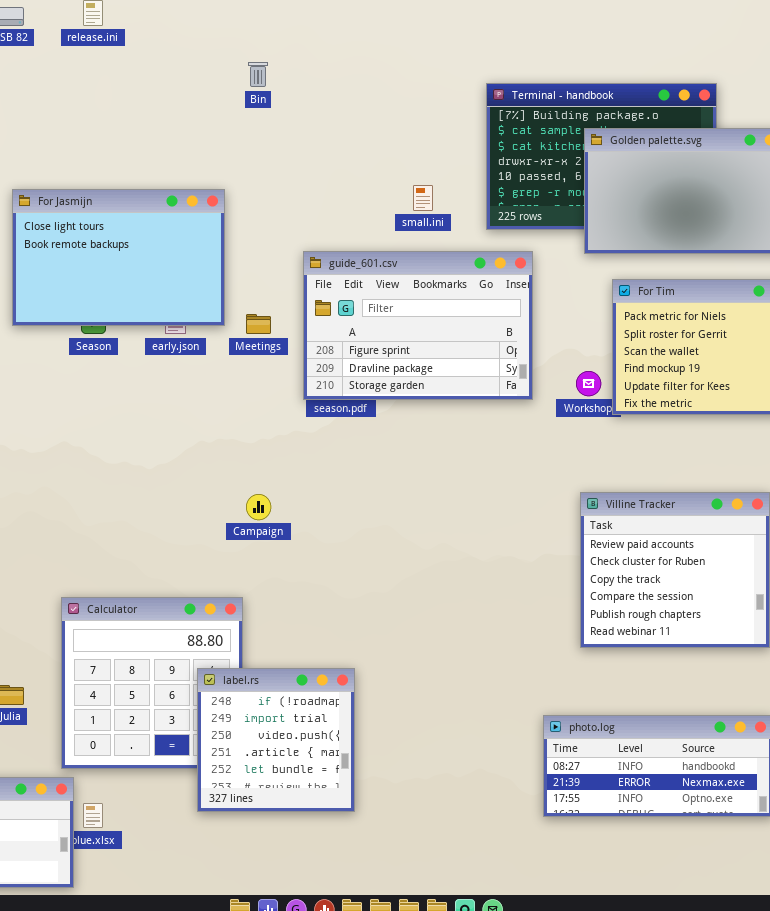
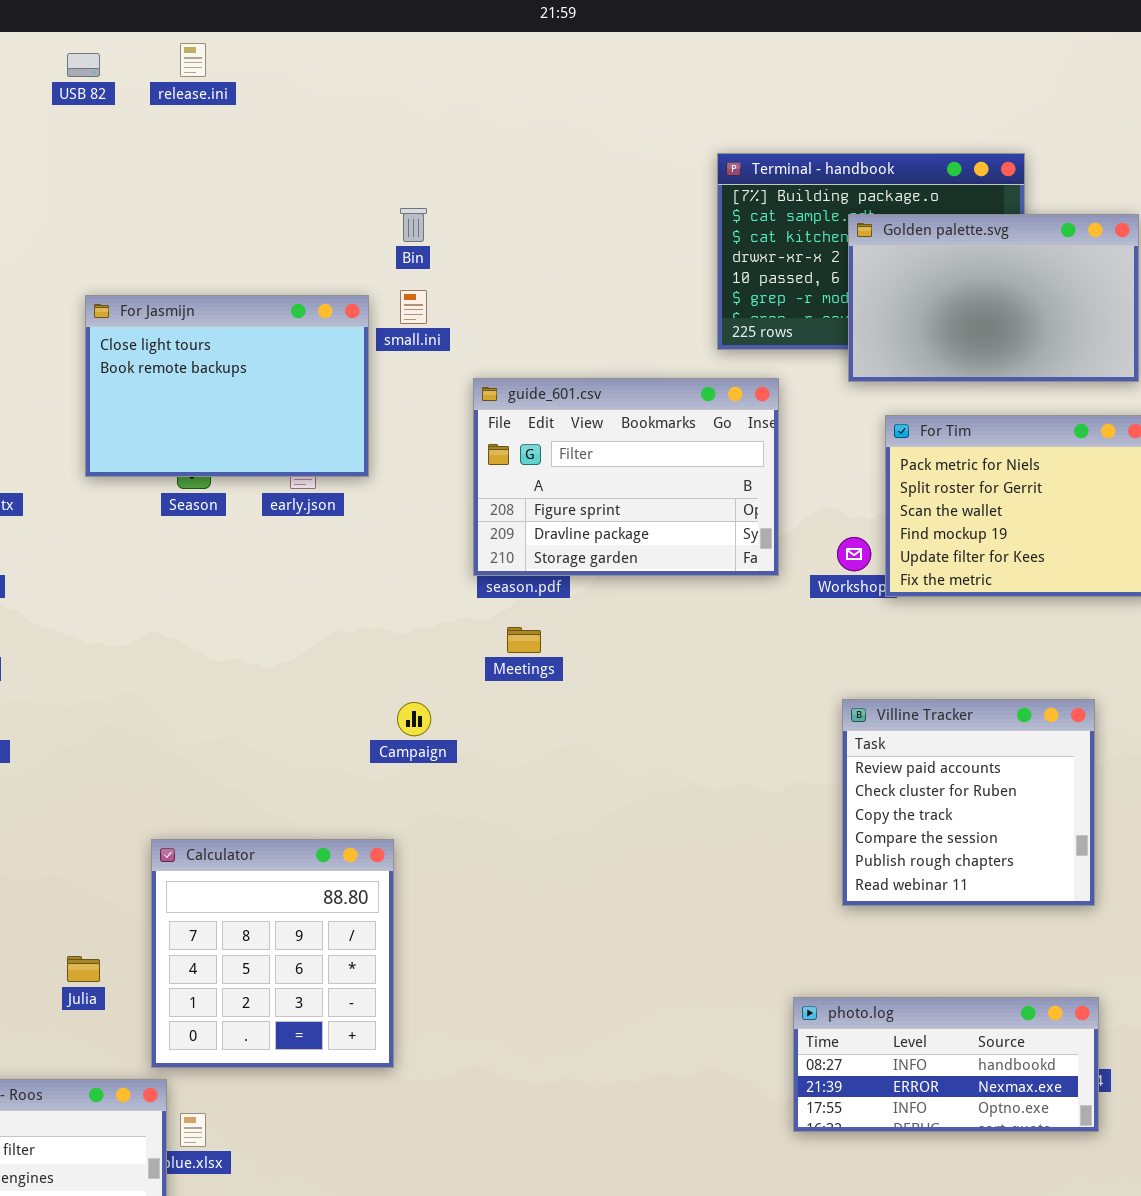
Bin: [248,62,268,87] -> [400,208,427,242], moved
small.ini: [413,185,433,211] -> [400,290,427,324], moved
Meetings: [246,314,271,334] -> [507,627,541,653], moved
label.rs: [197,668,355,812] -> none, closed

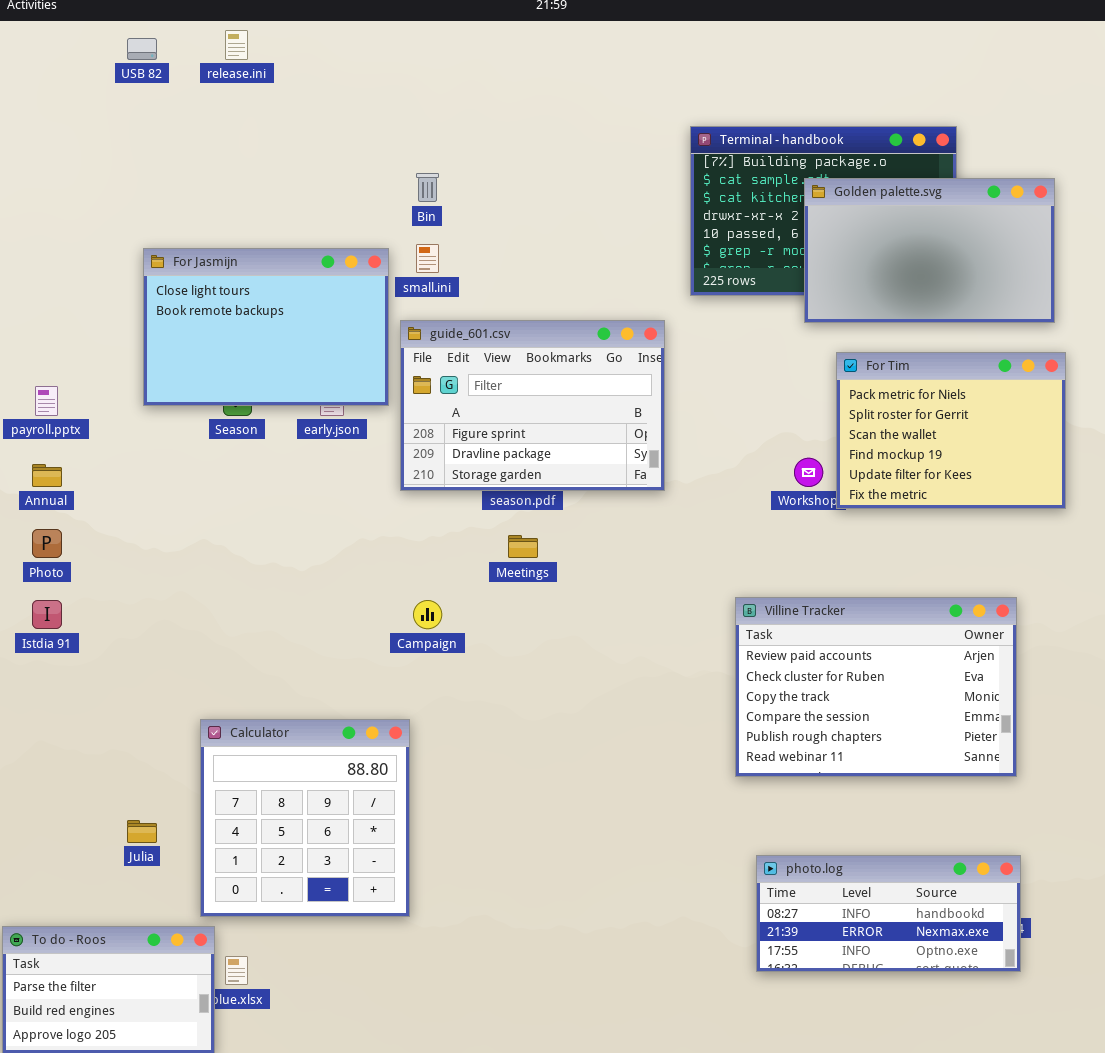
guide_601.csv: [473,378,779,576] -> [400,320,665,491], moved
Villine Tracker: [842,699,1095,906] -> [735,597,1017,777], resized

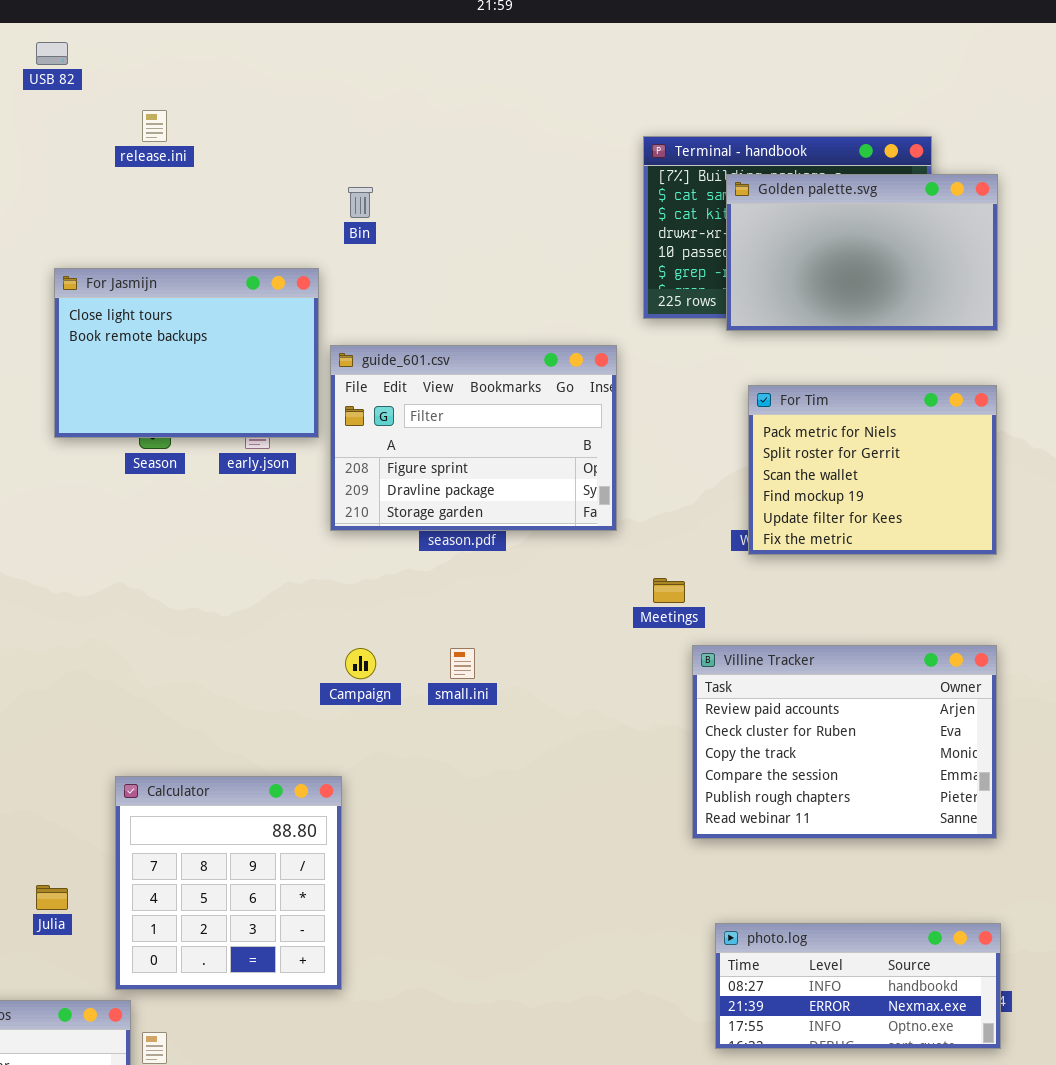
release.ini: [225,30,248,60] -> [142,110,167,142], moved
Golden palette.svg: [804,178,1055,323] -> [726,174,998,331], moved
small.ini: [416,244,439,273] -> [450,648,475,679], moved
For Tim: [836,352,1066,509] -> [748,385,997,555], moved
Meetings: [508,535,538,558] -> [653,578,685,603], moved

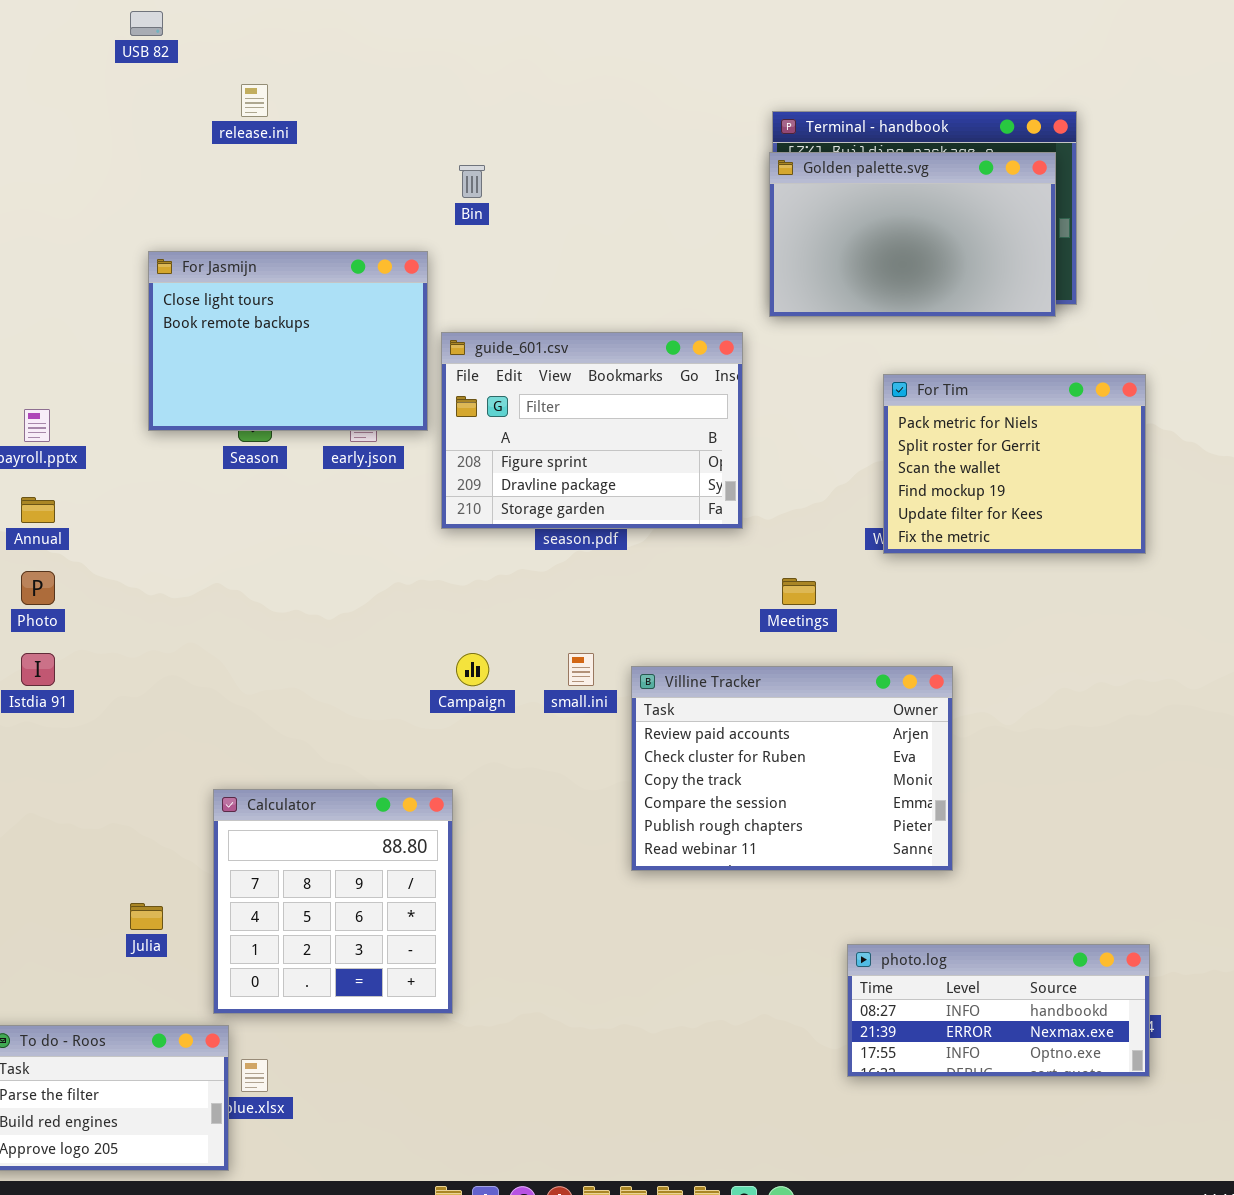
Golden palette.svg: [726,174,998,331] -> [769,152,1056,317], moved
Villine Tracker: [692,645,997,839] -> [631,666,953,871], moved

